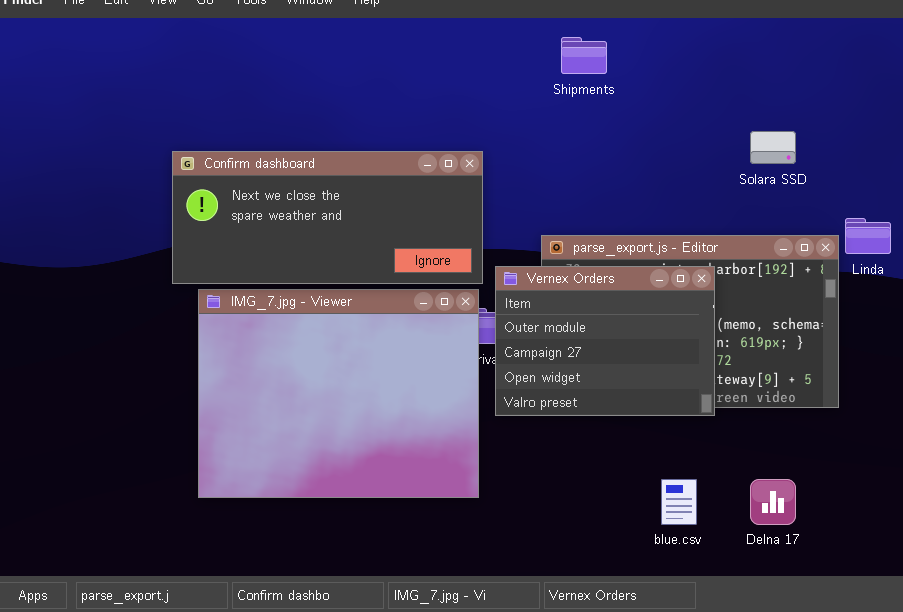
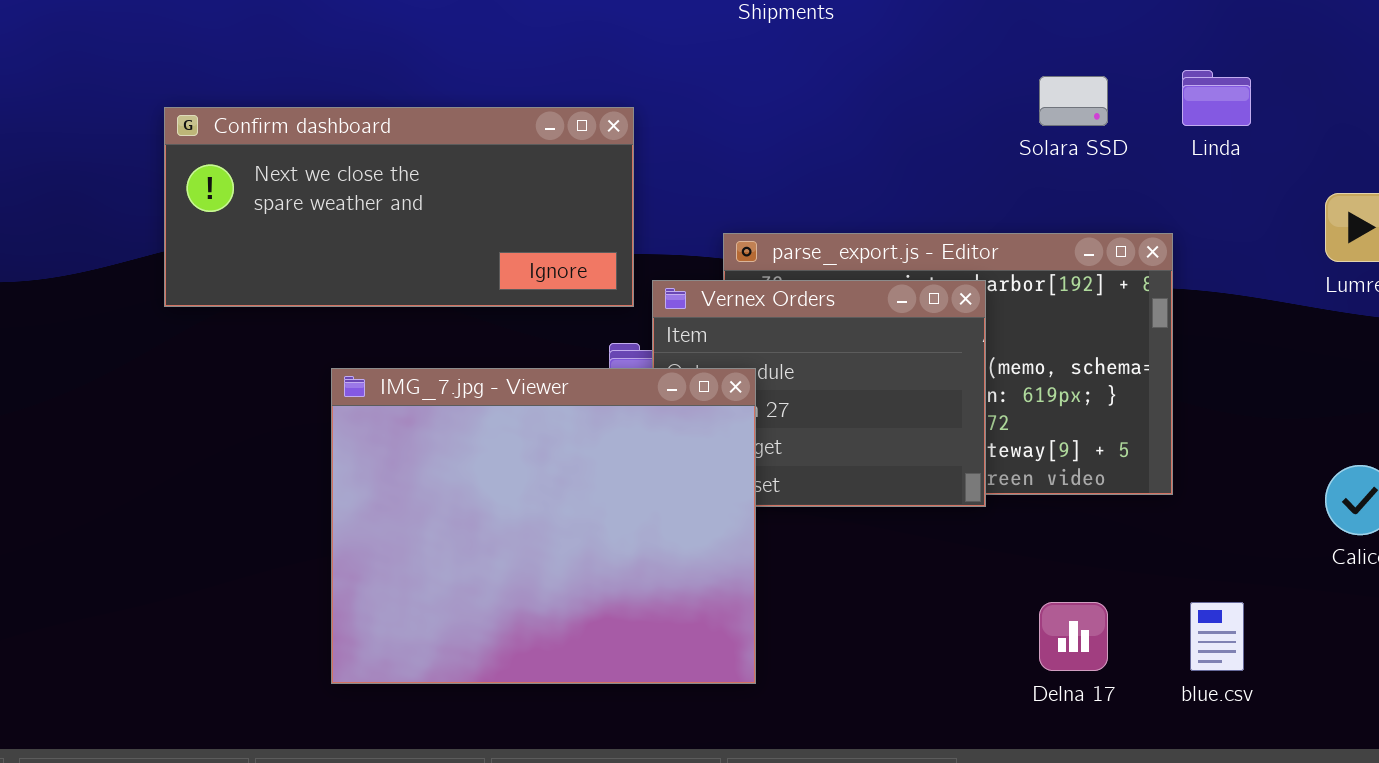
Linda: [845,218,891,254] -> [1182,70,1251,126], moved
IMG_7.jpg - Viewer: [198,289,479,498] -> [331,368,756,684], moved
blue.csv: [661,479,697,525] -> [1190,602,1244,671], moved

